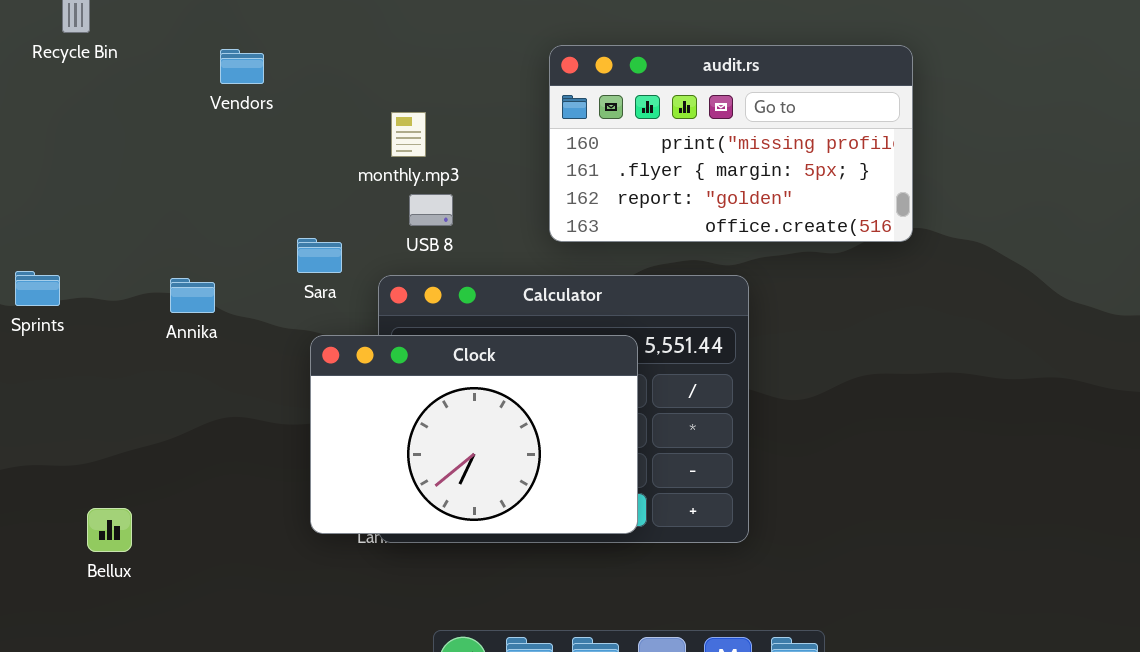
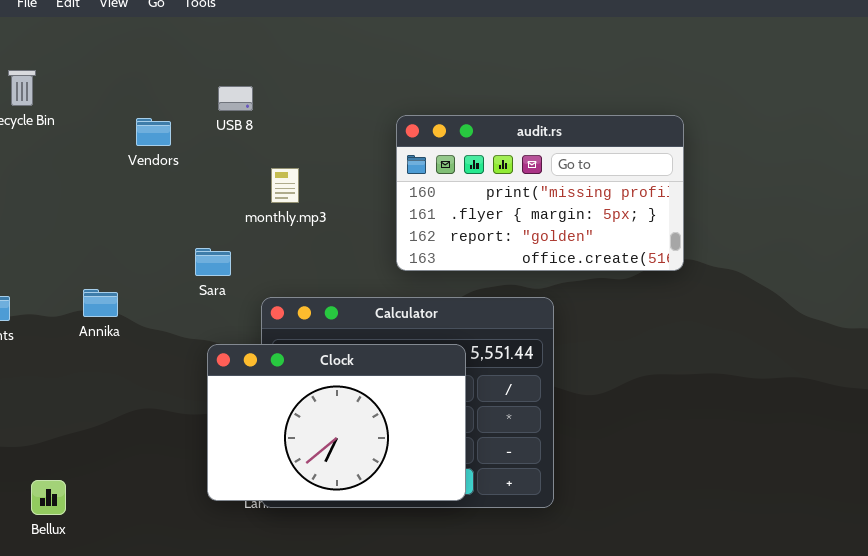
USB 8: [409,194,453,226] -> [218,86,253,111], moved
Sara: [297,238,342,273] -> [195,248,231,276], moved
Annika: [170,278,215,313] -> [83,289,118,317], moved

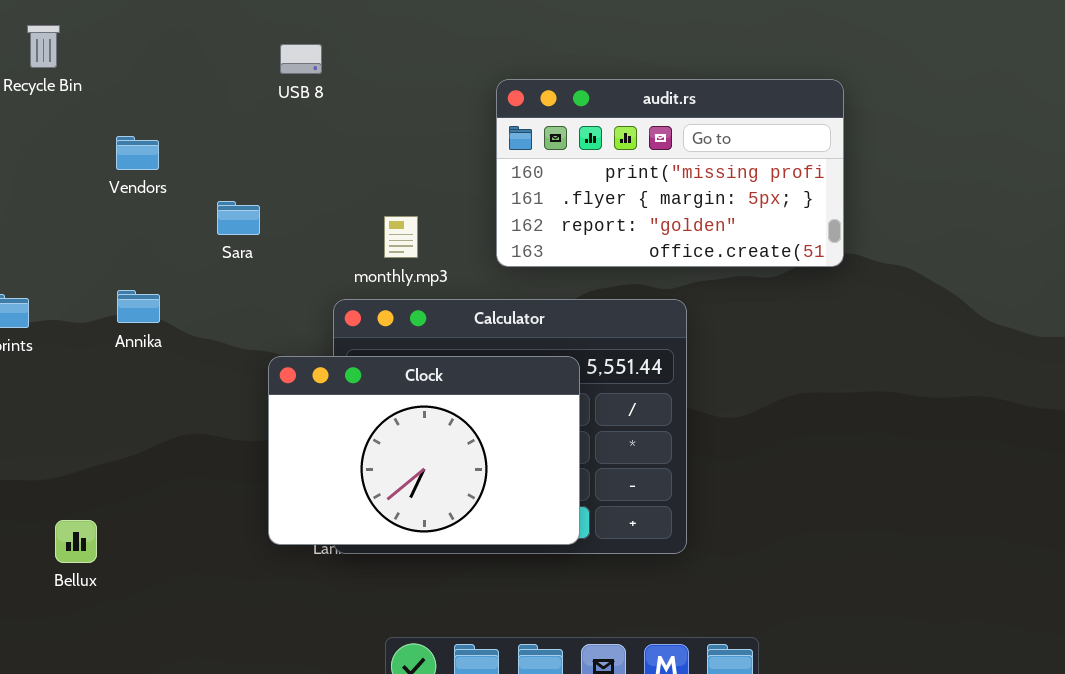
Vendors: [136,118,171,146] -> [116,136,159,170], moved
monthly.mp3: [271,168,299,203] -> [384,216,418,258], moved
Sara: [195,248,231,276] -> [217,201,260,235], moved

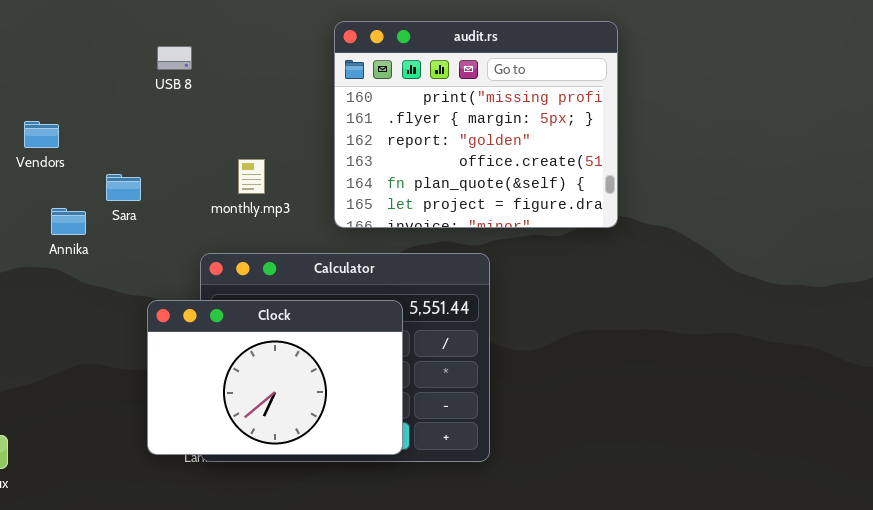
audit.rs: [496,79,844,267] -> [334,21,618,228], resized
monthly.mp3: [384,216,418,258] -> [238,159,265,194], moved
Annika: [117,290,160,323] -> [51,208,86,235], moved

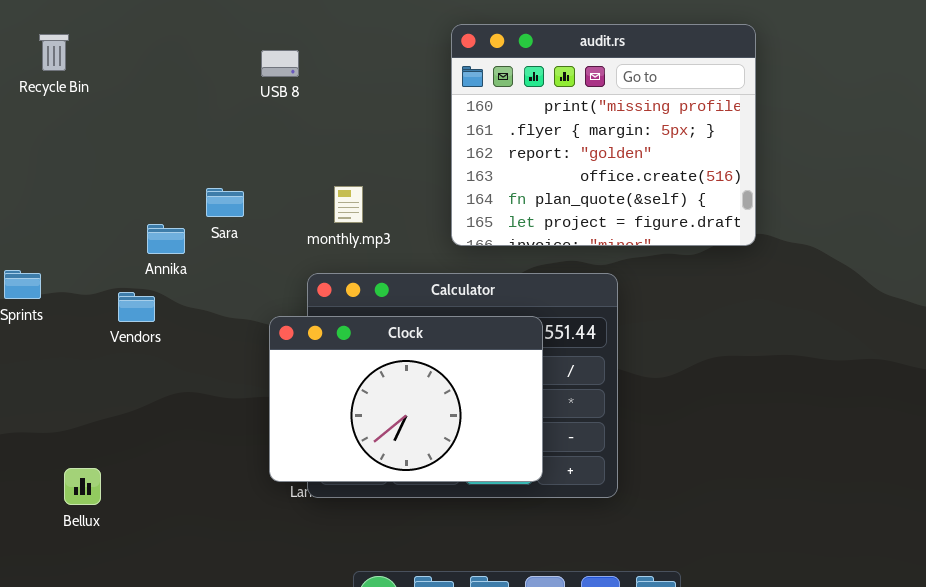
Vendors: [24,121,59,148] -> [118,292,155,322], moved
monthly.mp3: [238,159,265,194] -> [334,186,363,223], moved
Clock: [147,300,403,455] -> [269,316,543,482], moved

